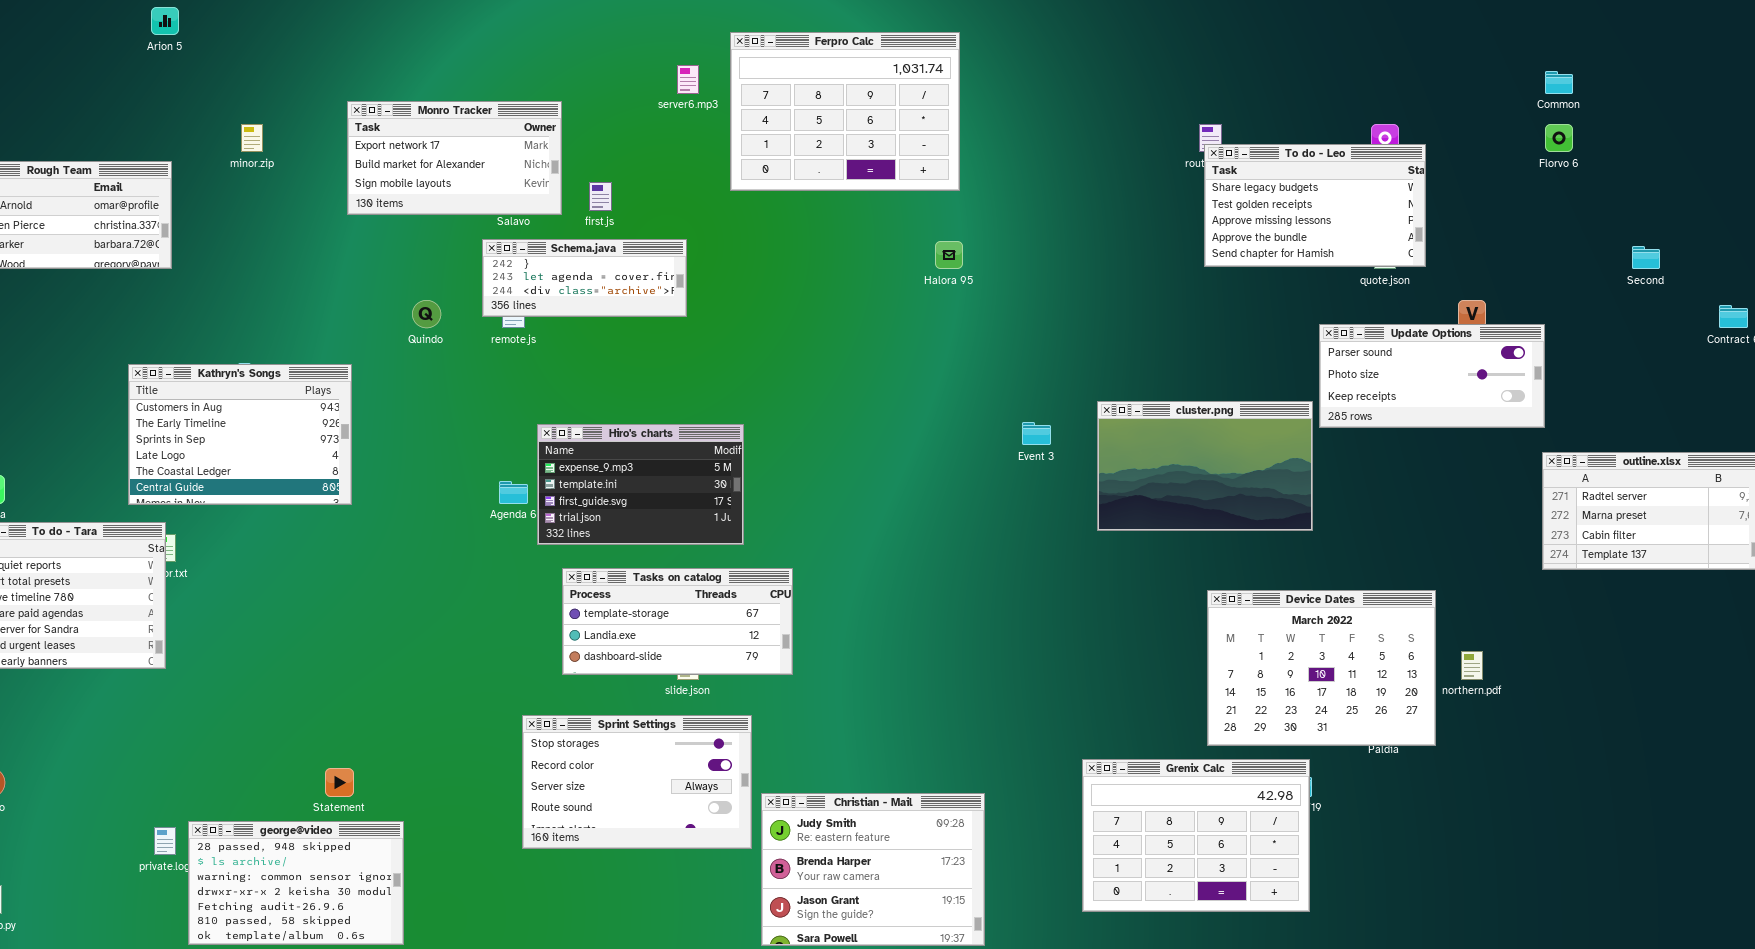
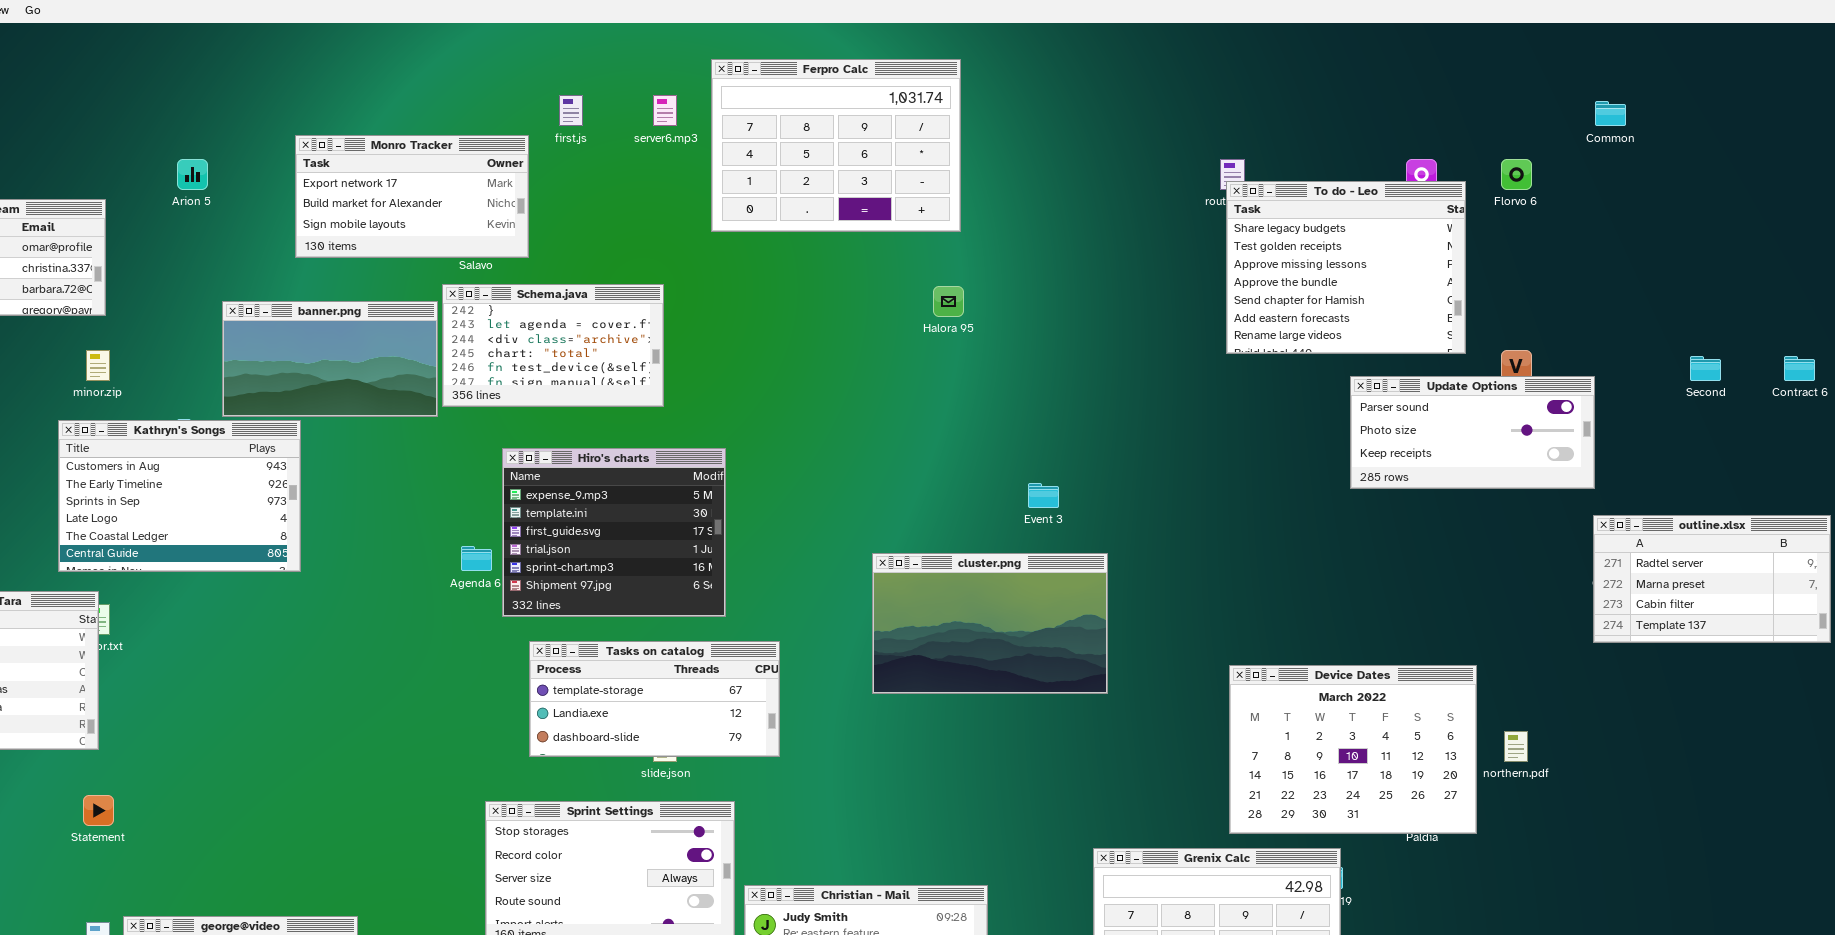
Arion 5: [151,7,179,35] -> [177,159,208,190], moved
minor.zip: [241,124,263,152] -> [86,350,110,381], moved
Florvo 6: [1545,124,1573,152] -> [1501,159,1532,190], moved
To do - Leo: [1204,144,1426,267] -> [1226,181,1466,354], resized
first.js: [589,182,612,211] -> [559,95,583,126], moved
Schema.java: [482,239,687,317] -> [442,284,664,407], resized
Second: [1632,246,1660,269] -> [1690,356,1721,381], moved
banner.png: none -> [222,301,438,417], opened
cluster.png: [1097,401,1313,531] -> [872,553,1108,694], moved
Hiro's charts: [537,424,744,545] -> [502,448,726,617], resized
Statement: [325,768,354,797] -> [83,795,114,826], moved

